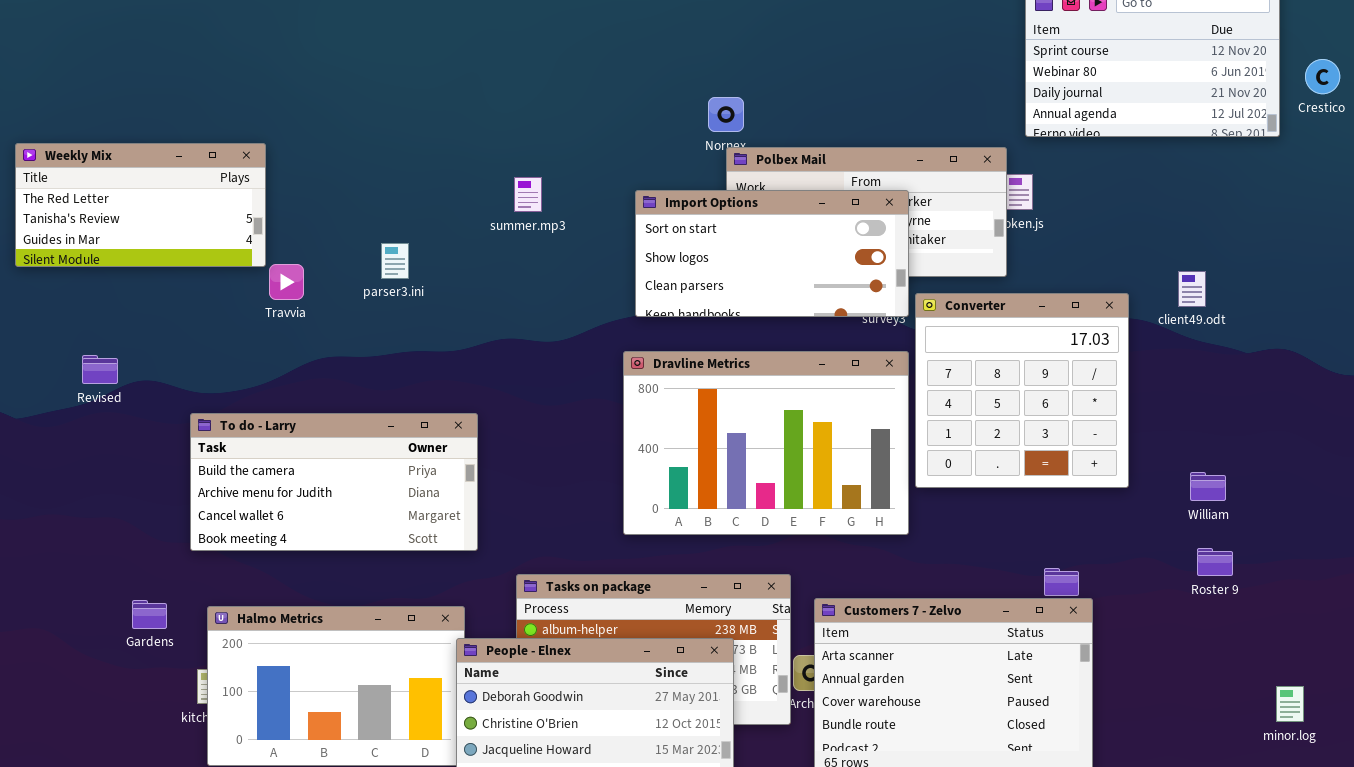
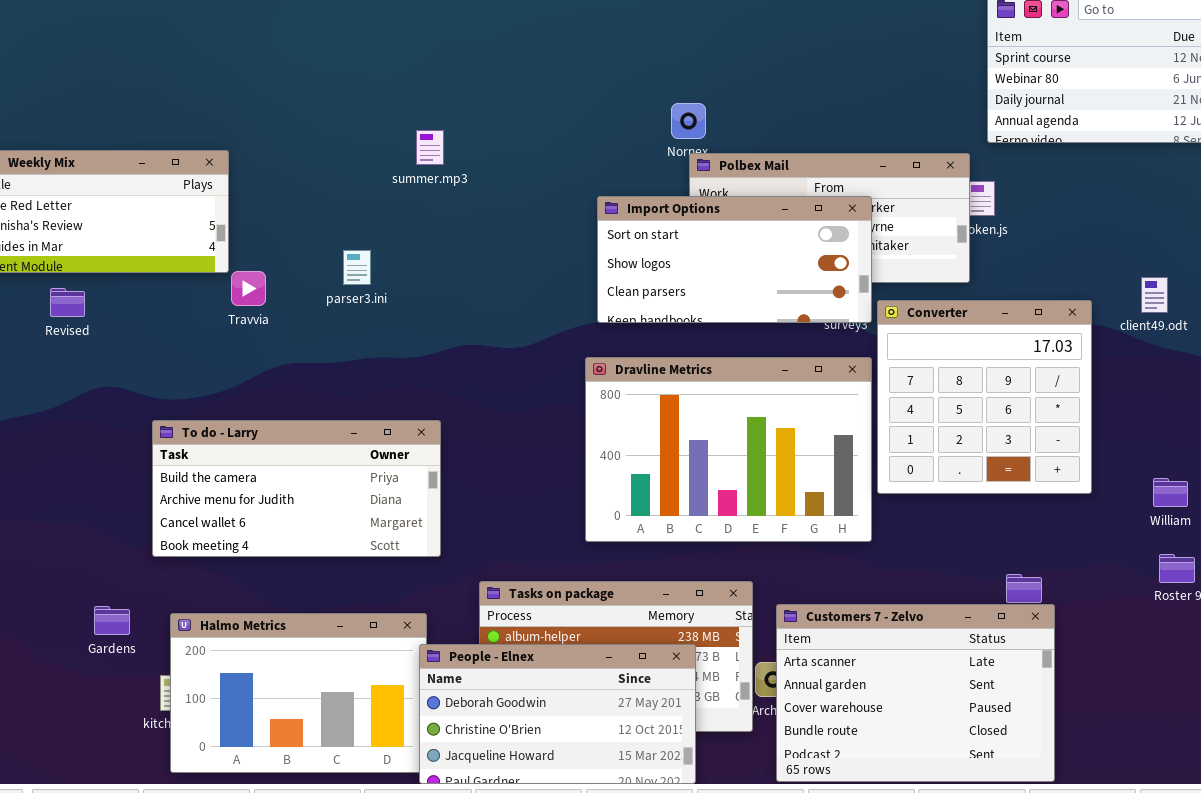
summer.mp3: [514,177,542,212] -> [416,130,444,165], moved
Revised: [82,355,118,384] -> [50,288,85,317], moved

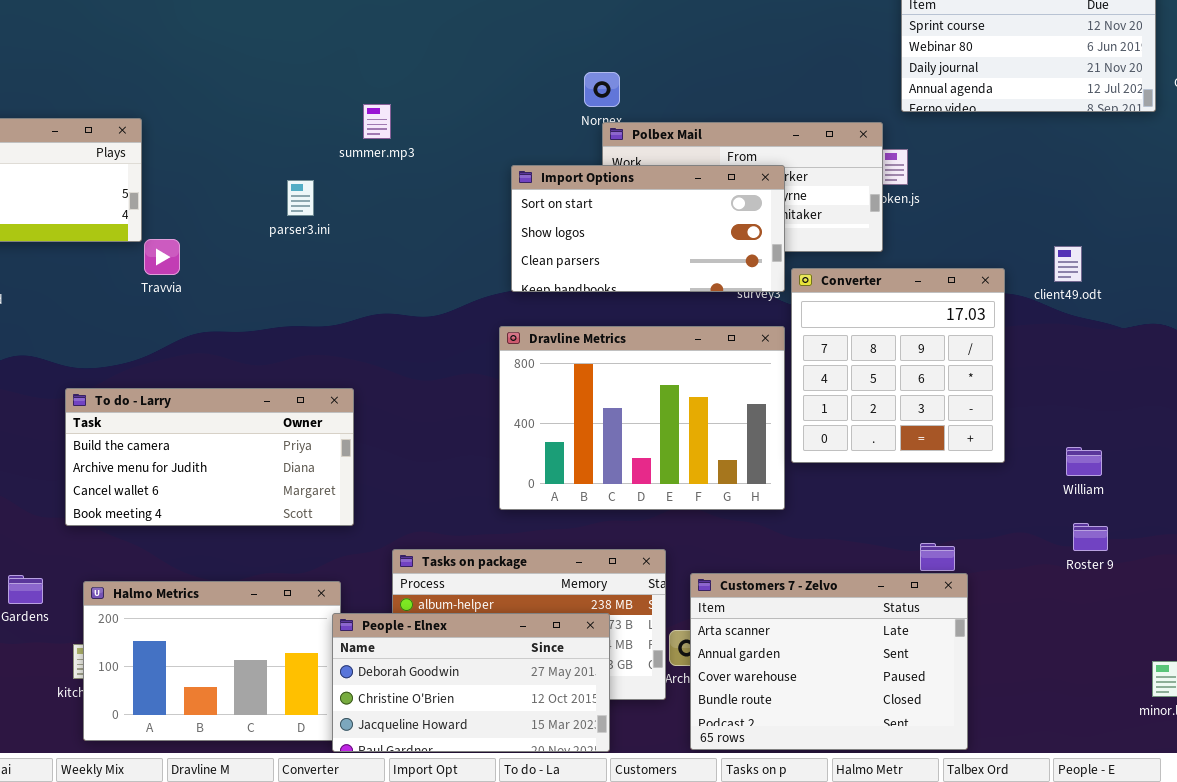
summer.mp3: [416,130,444,165] -> [363,104,391,139], moved
parser3.ini: [343,250,371,285] -> [287,180,314,216], moved

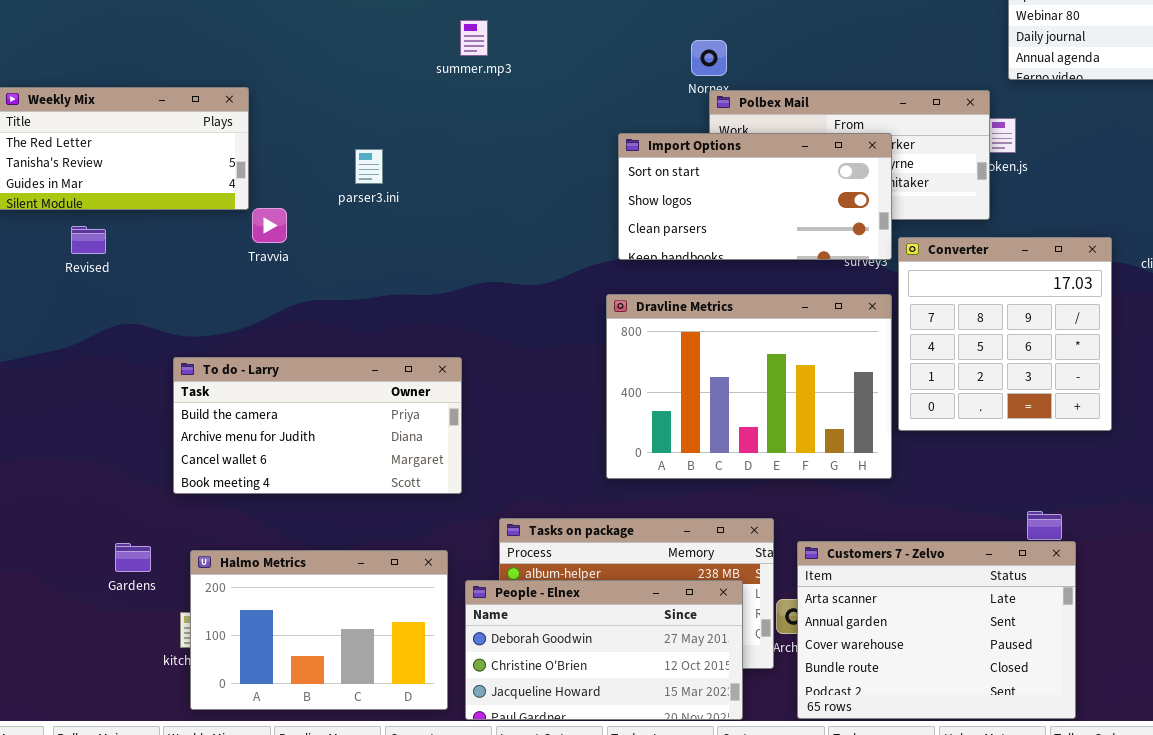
summer.mp3: [363,104,391,139] -> [460,20,488,56], moved
parser3.ini: [287,180,314,216] -> [355,149,383,184], moved
People - Elnex: [332,613,610,752] -> [465,580,743,720], moved

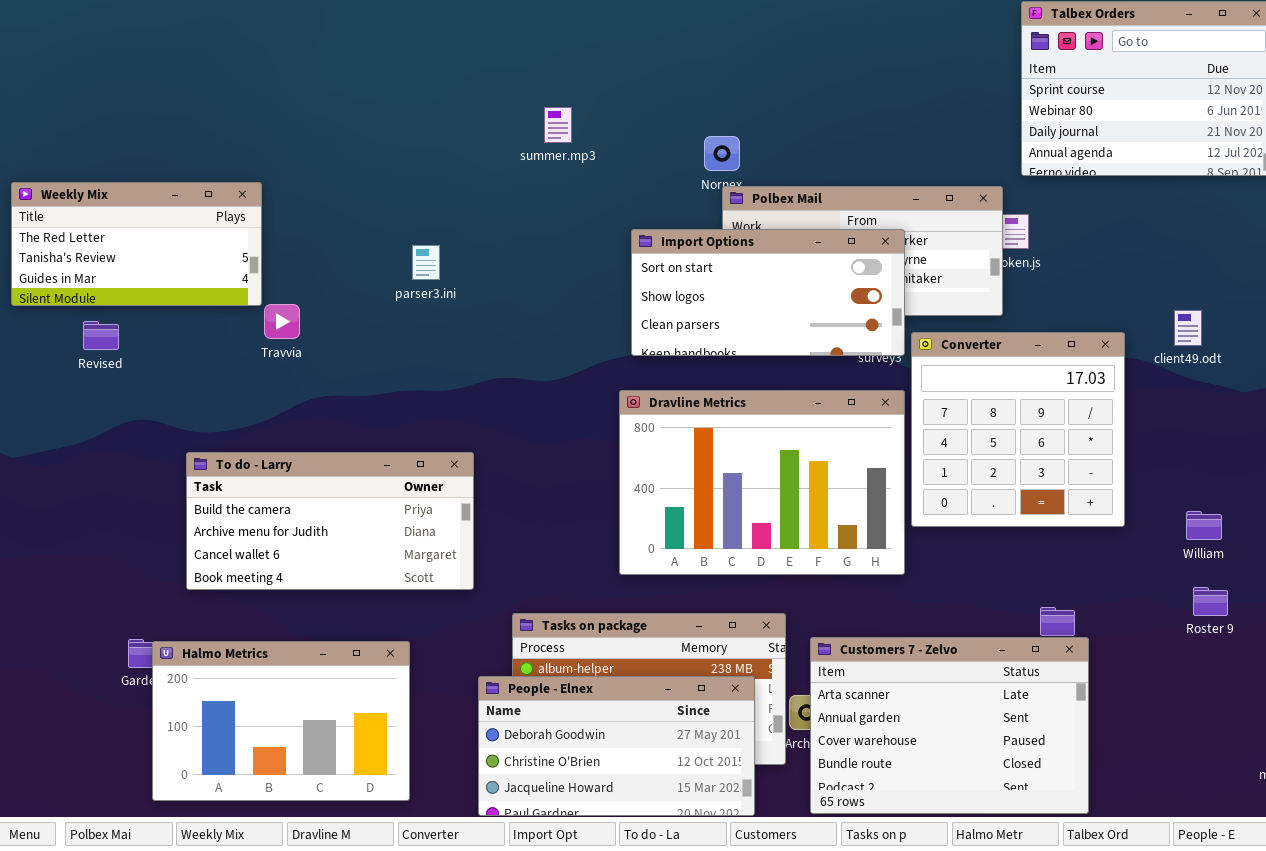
summer.mp3: [460,20,488,56] -> [544,107,572,143], moved
parser3.ini: [355,149,383,184] -> [412,245,440,280], moved
Halmo Metrics: [190,550,448,710] -> [152,641,410,801], moved

